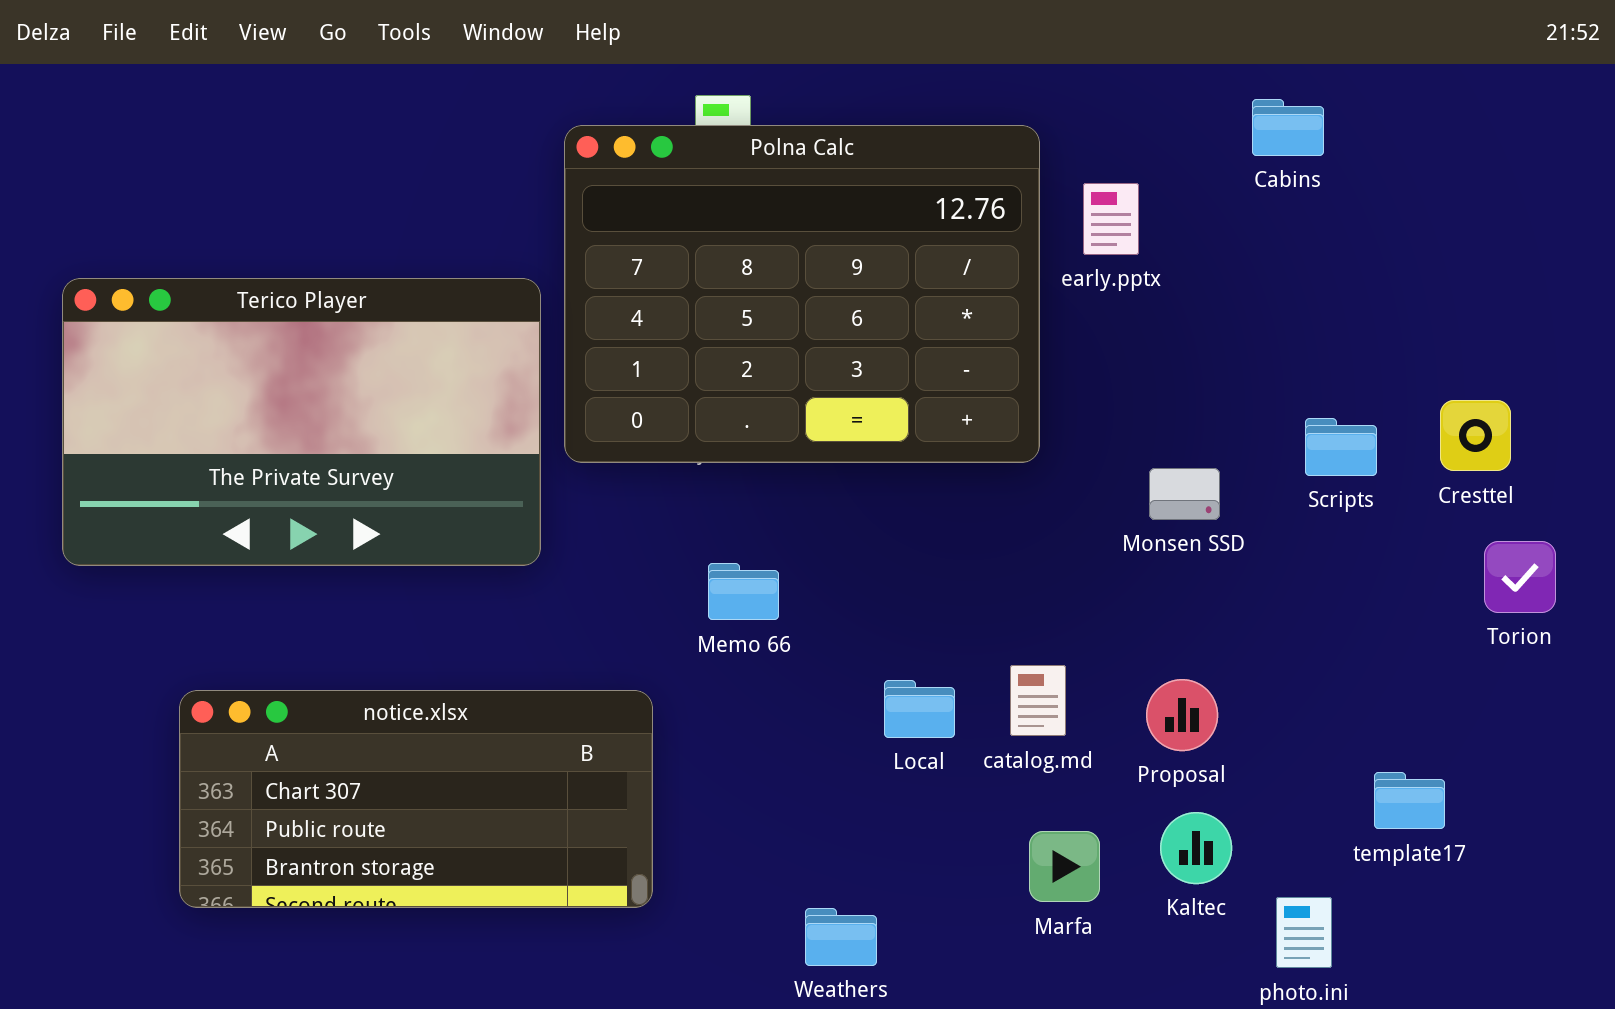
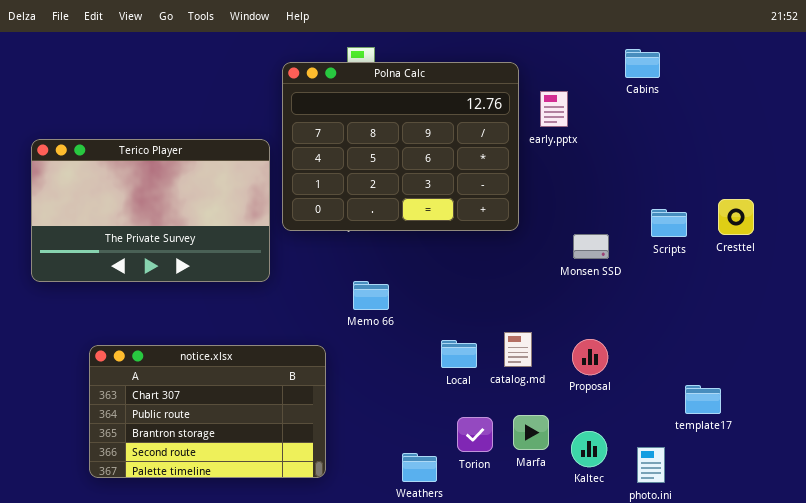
Torion: [1484,541,1556,613] -> [457,417,493,452], moved
notice.xlsx: [179,690,653,908] -> [89,345,326,478], resized
Kaltec: [1160,812,1232,884] -> [571,431,607,467], moved

